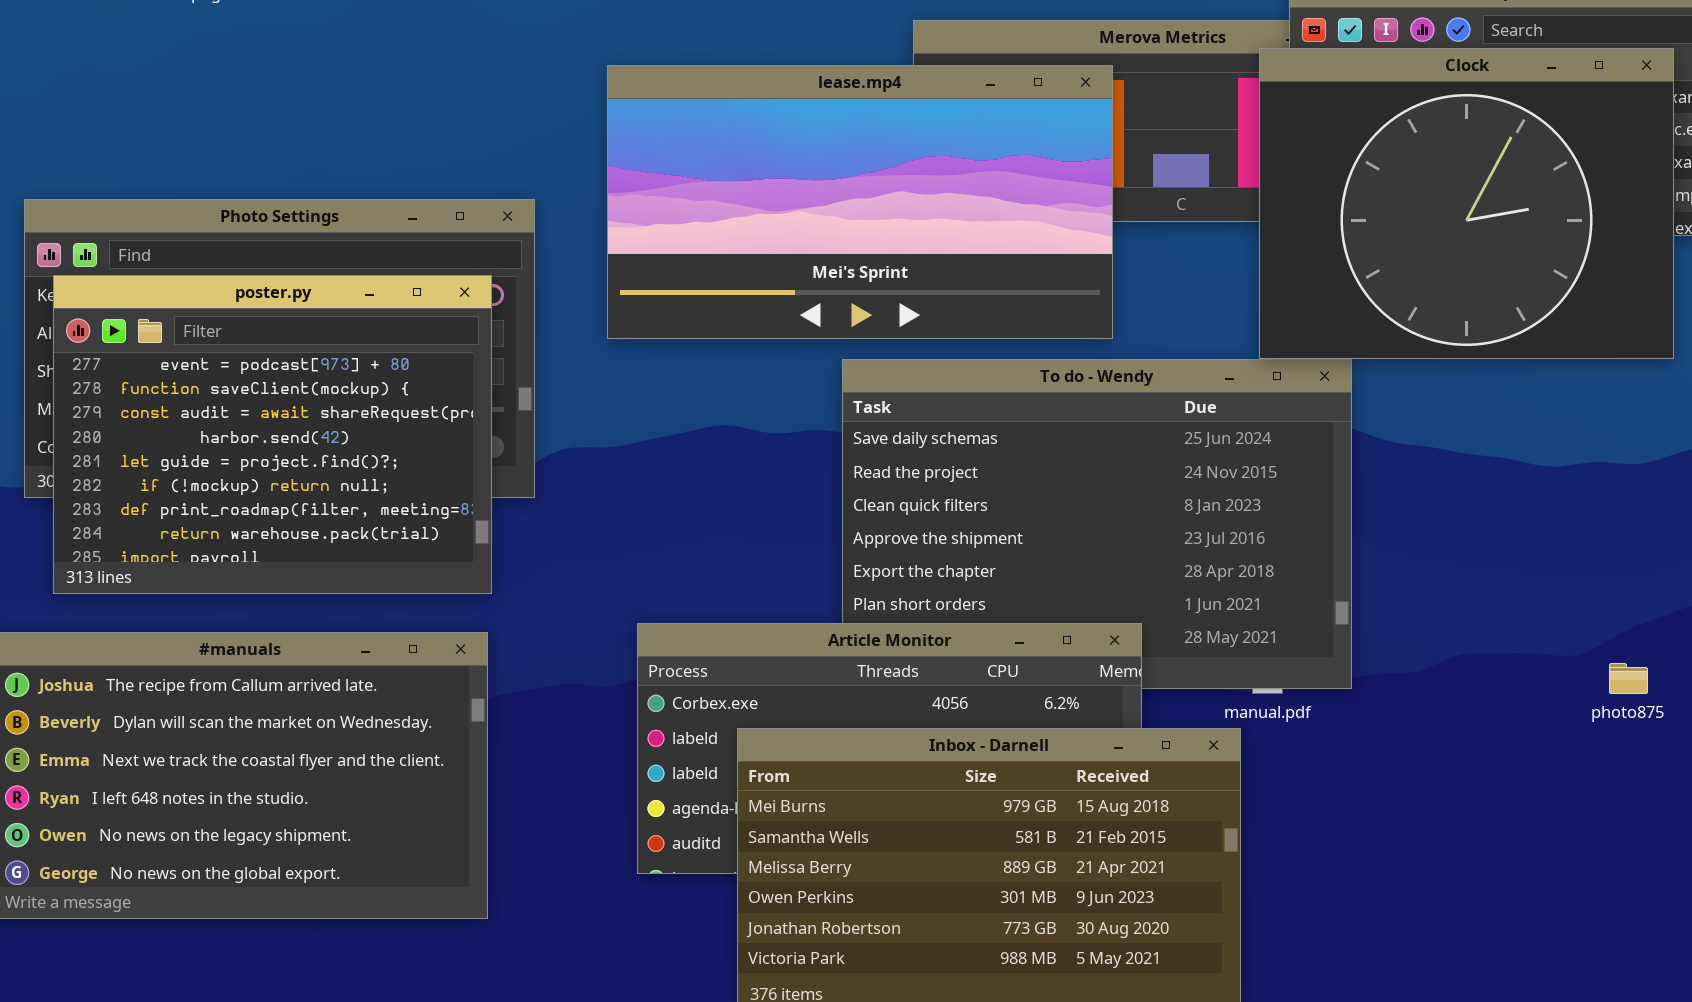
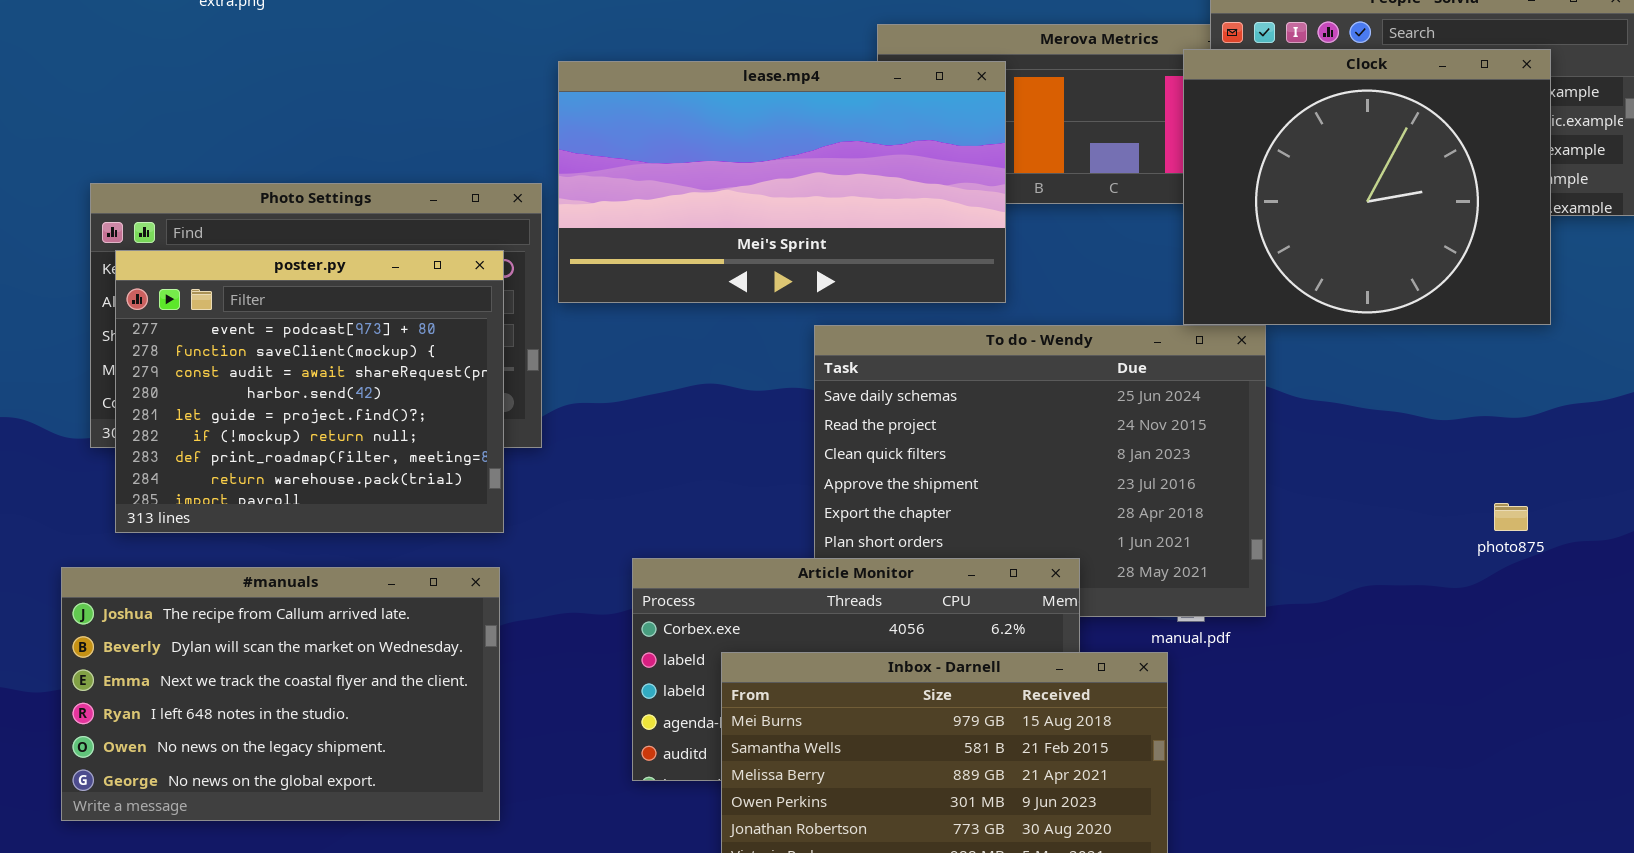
lease.mp4: [607,65,1113,339] -> [558,61,1006,303], moved
photo875: [1609,663,1648,694] -> [1494,503,1528,531], moved

